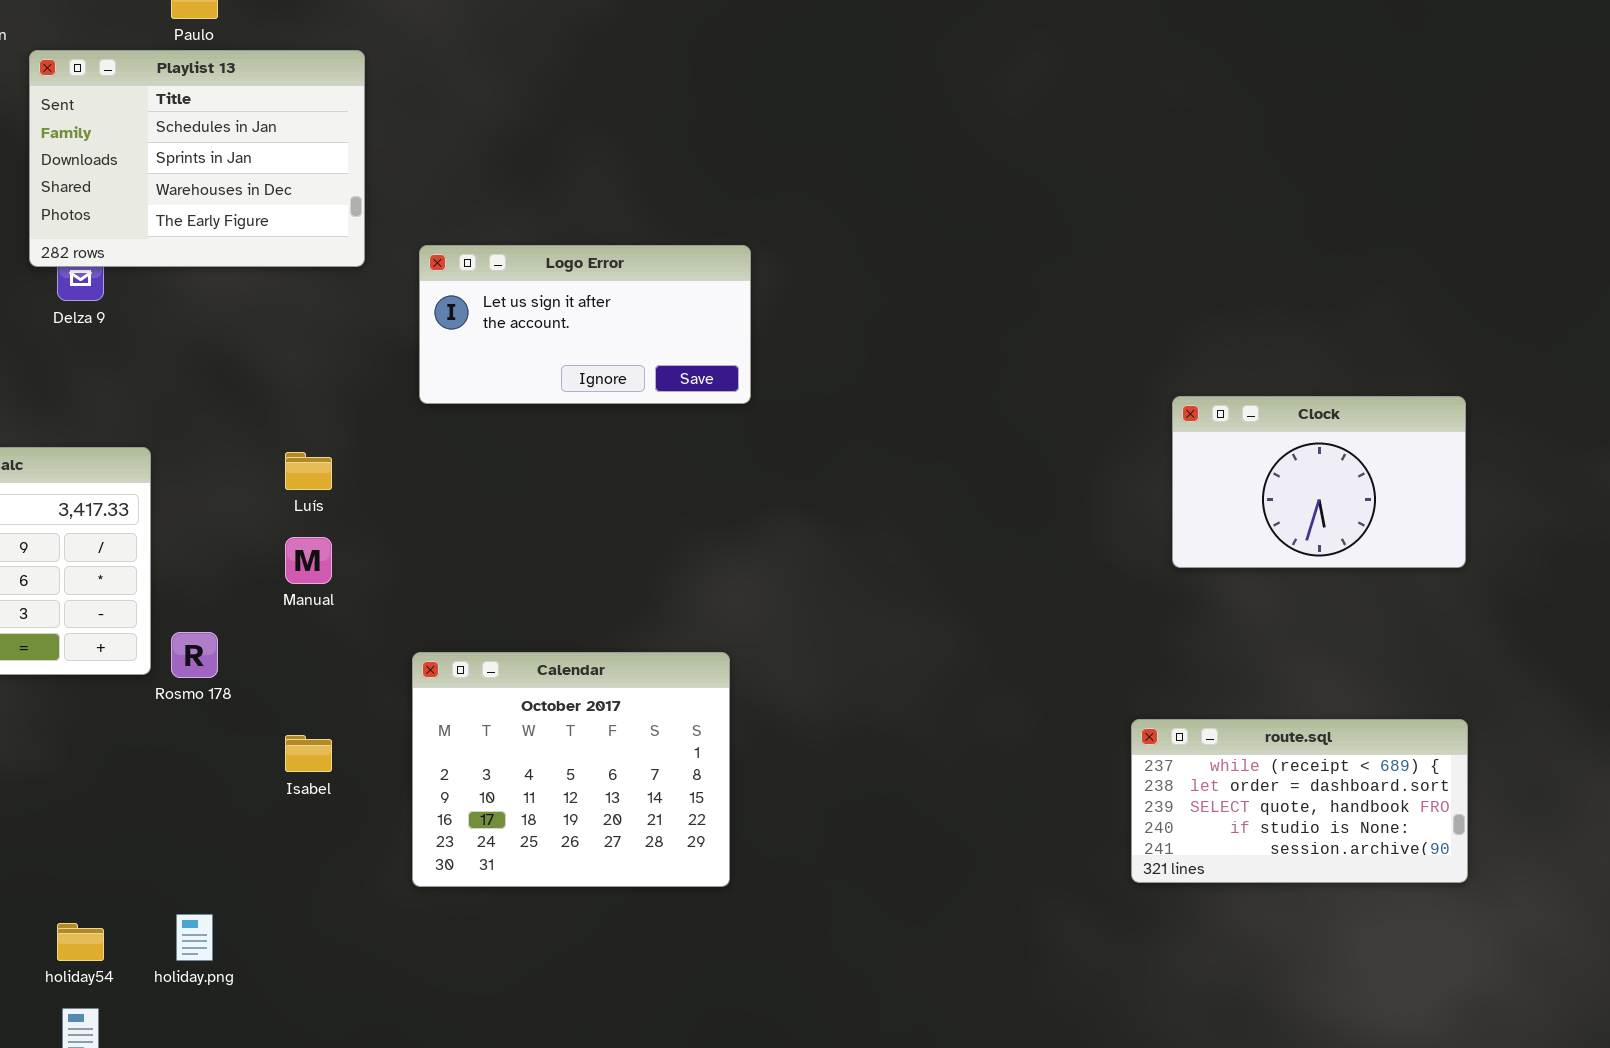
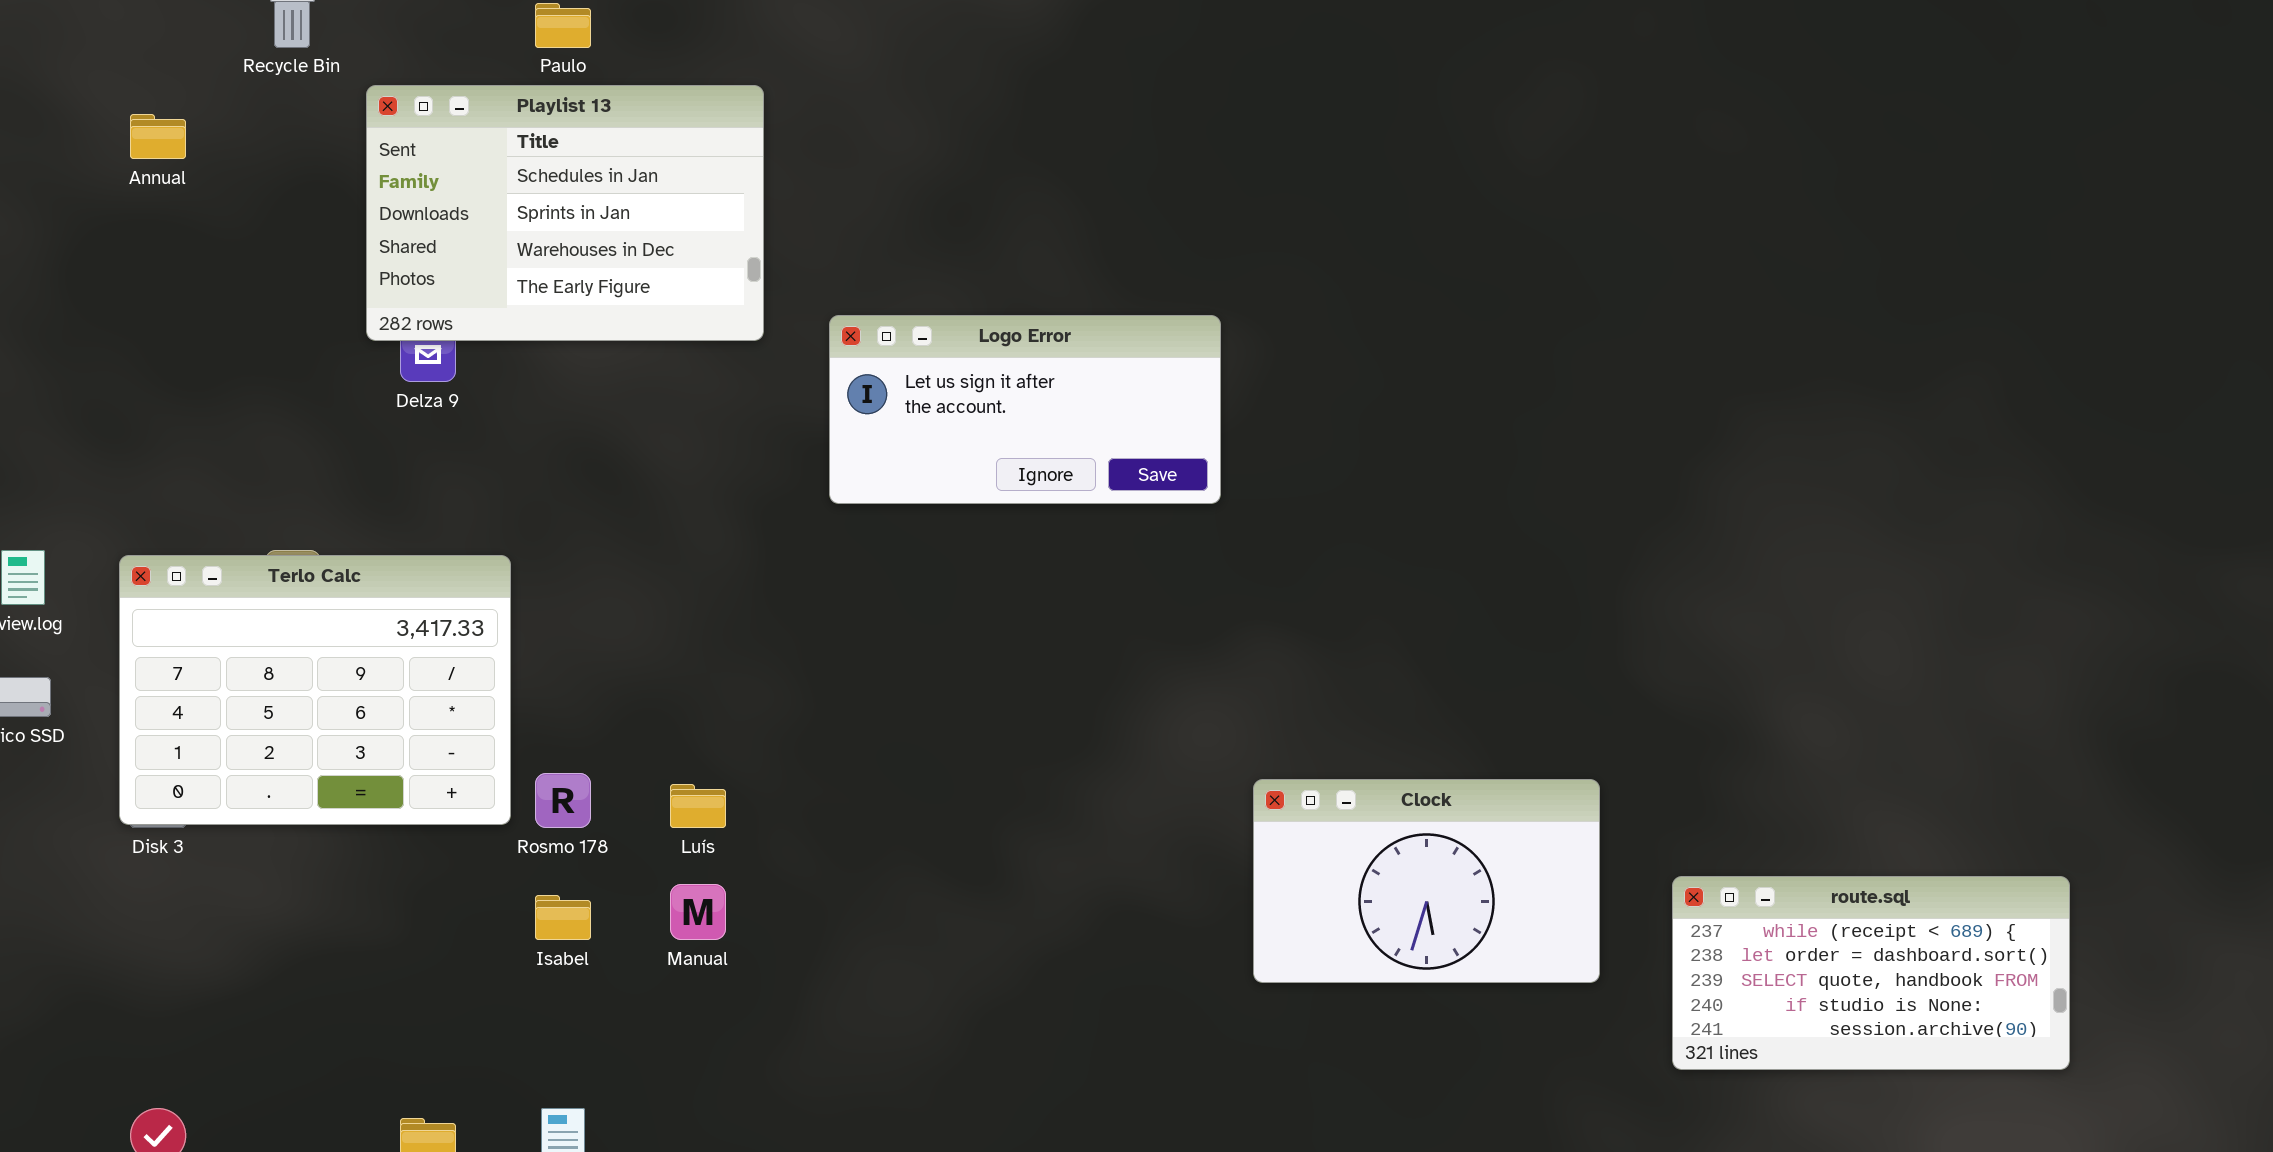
Clock: [1172,396,1466,568] -> [1253,779,1600,983], moved
Luís: [285,452,332,490] -> [670,784,726,828], moved
Manual: [285,537,332,584] -> [670,884,726,940], moved
Calendar: [412,652,730,887] -> none, closed
Isabel: [285,735,332,772] -> [535,895,591,940], moved

